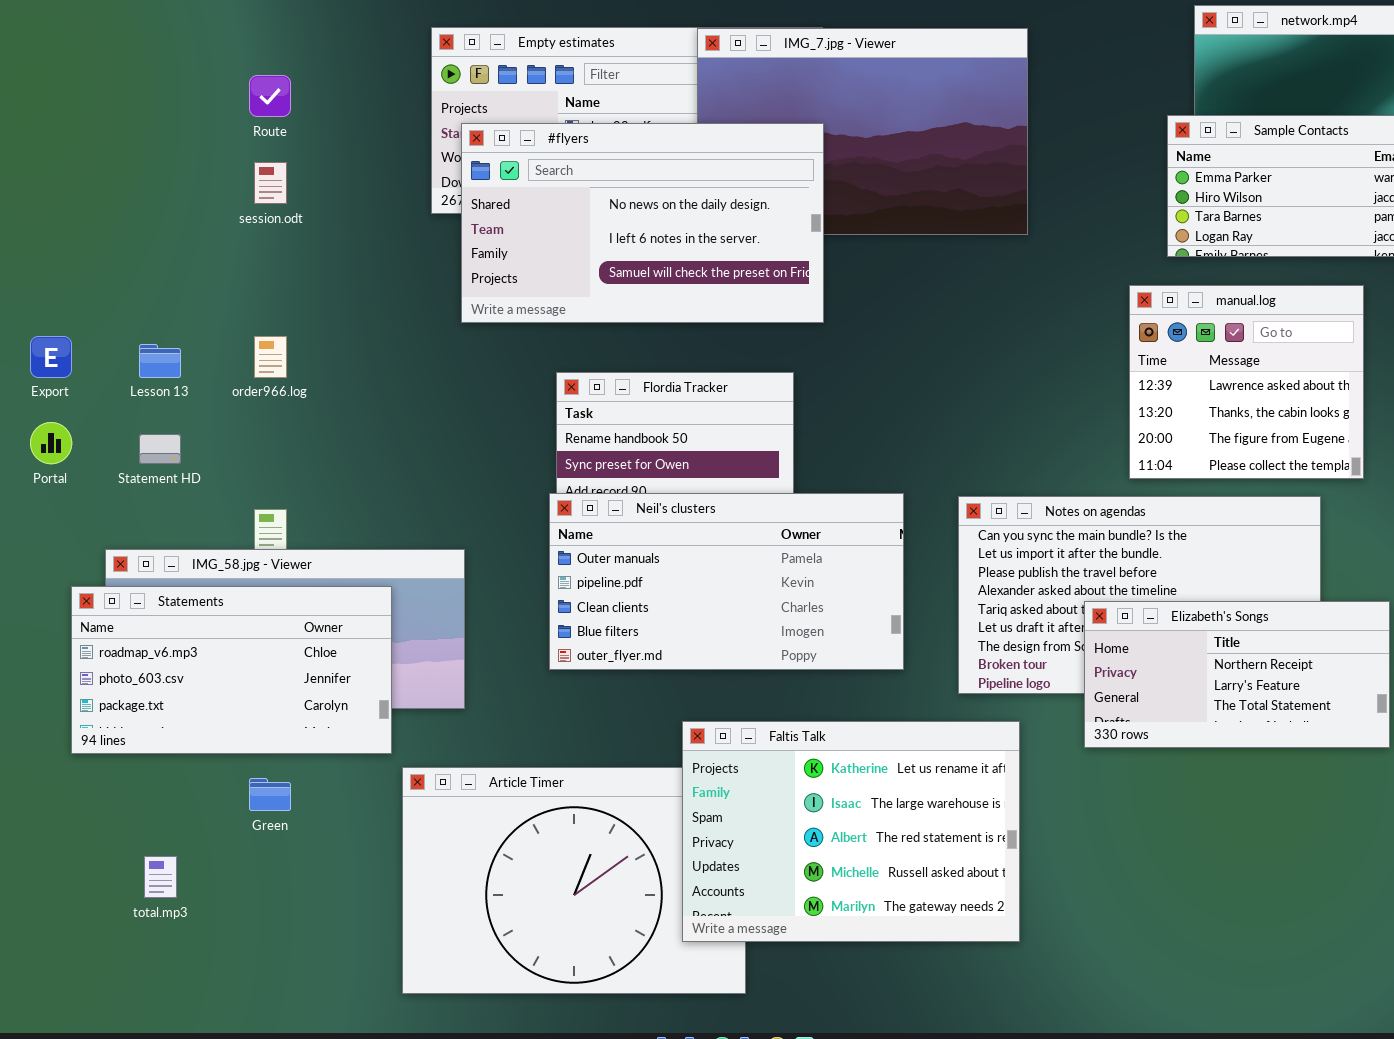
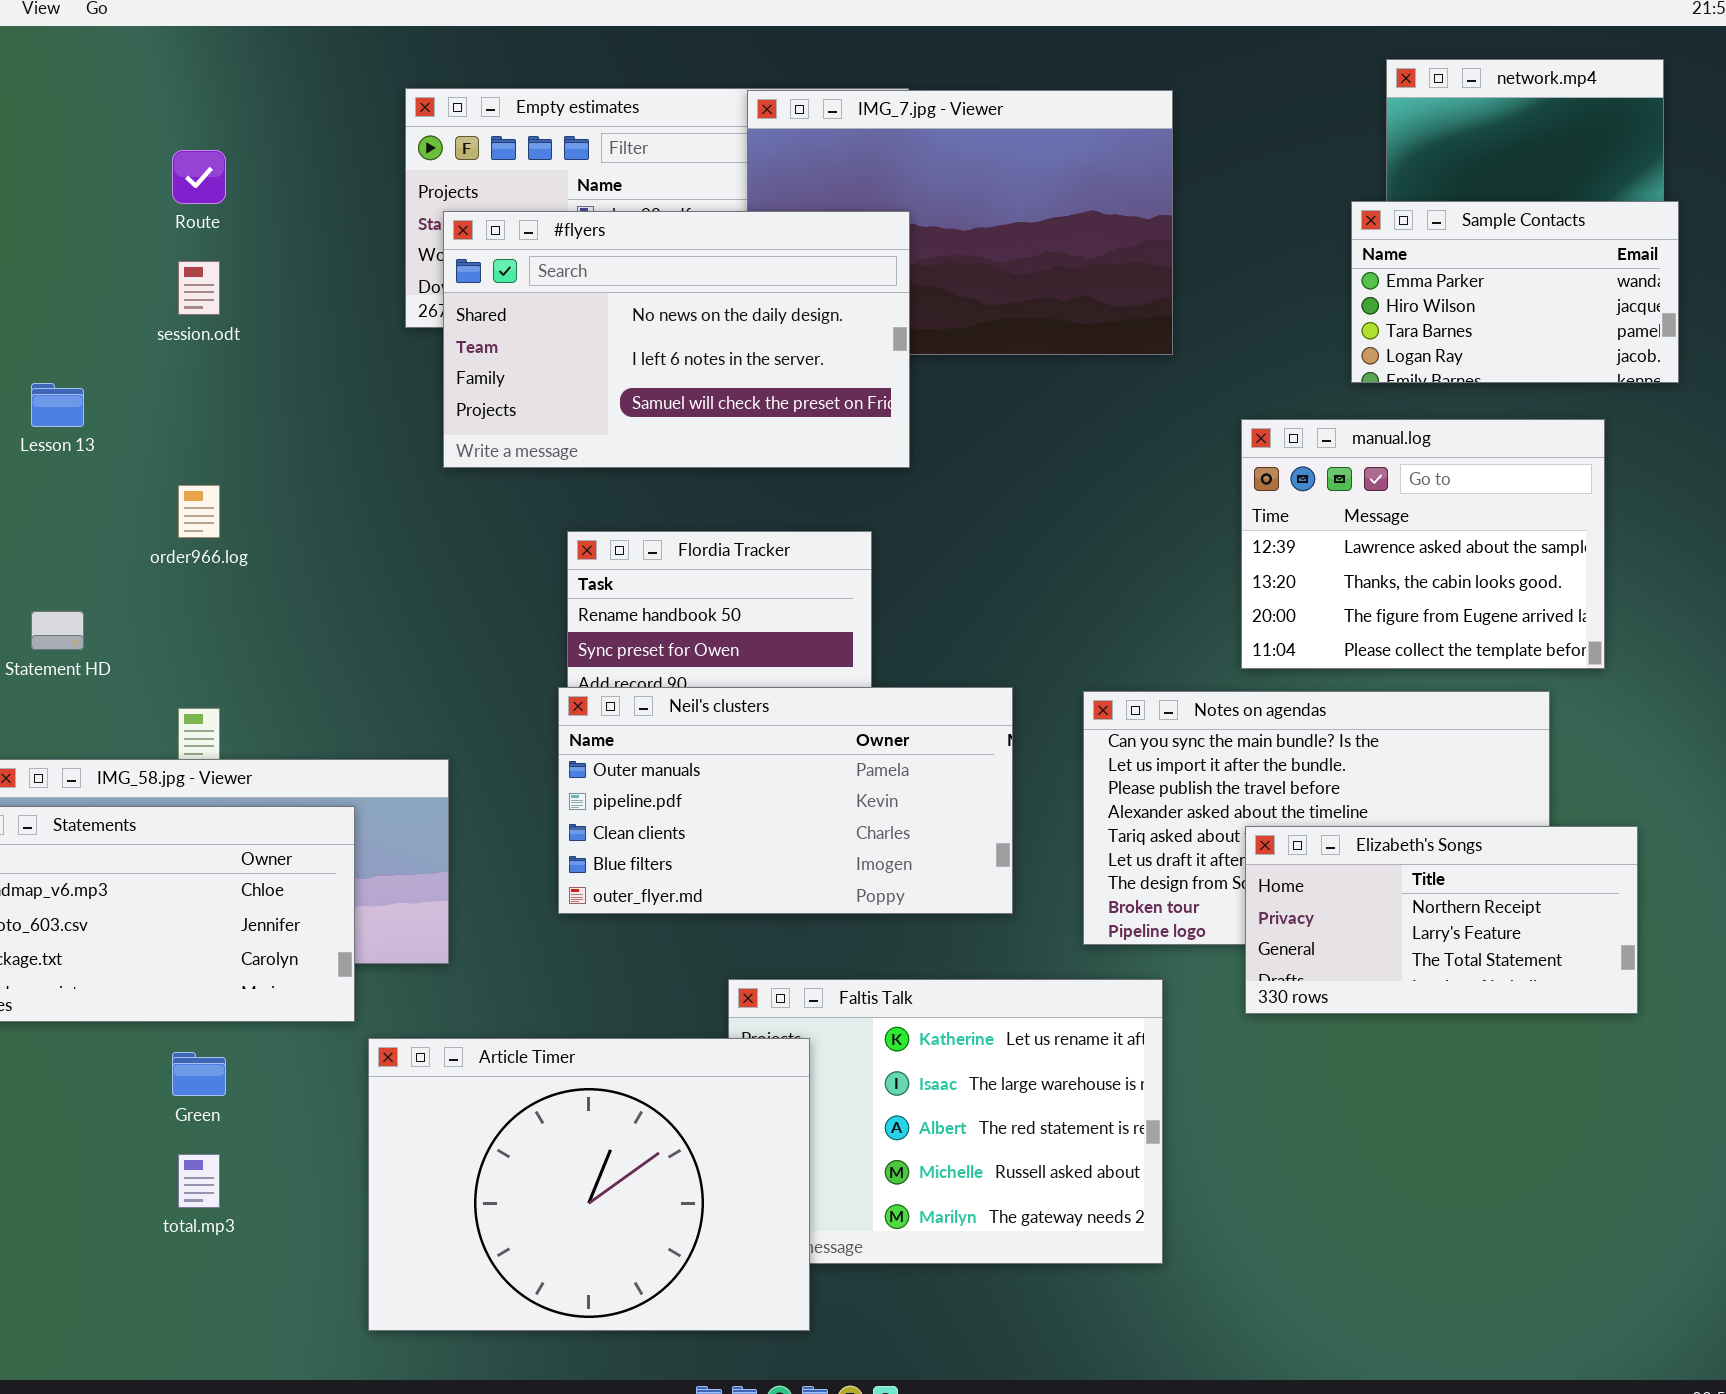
manual.log: [1129,285,1364,479] -> [1241,419,1605,669], resized
Lesson 13: [139,344,181,378] -> [31,383,84,427], moved
Article Timer: [402,767,746,994] -> [368,1038,810,1331], raised
total.mp3: [144,856,177,898] -> [178,1154,220,1208], moved

